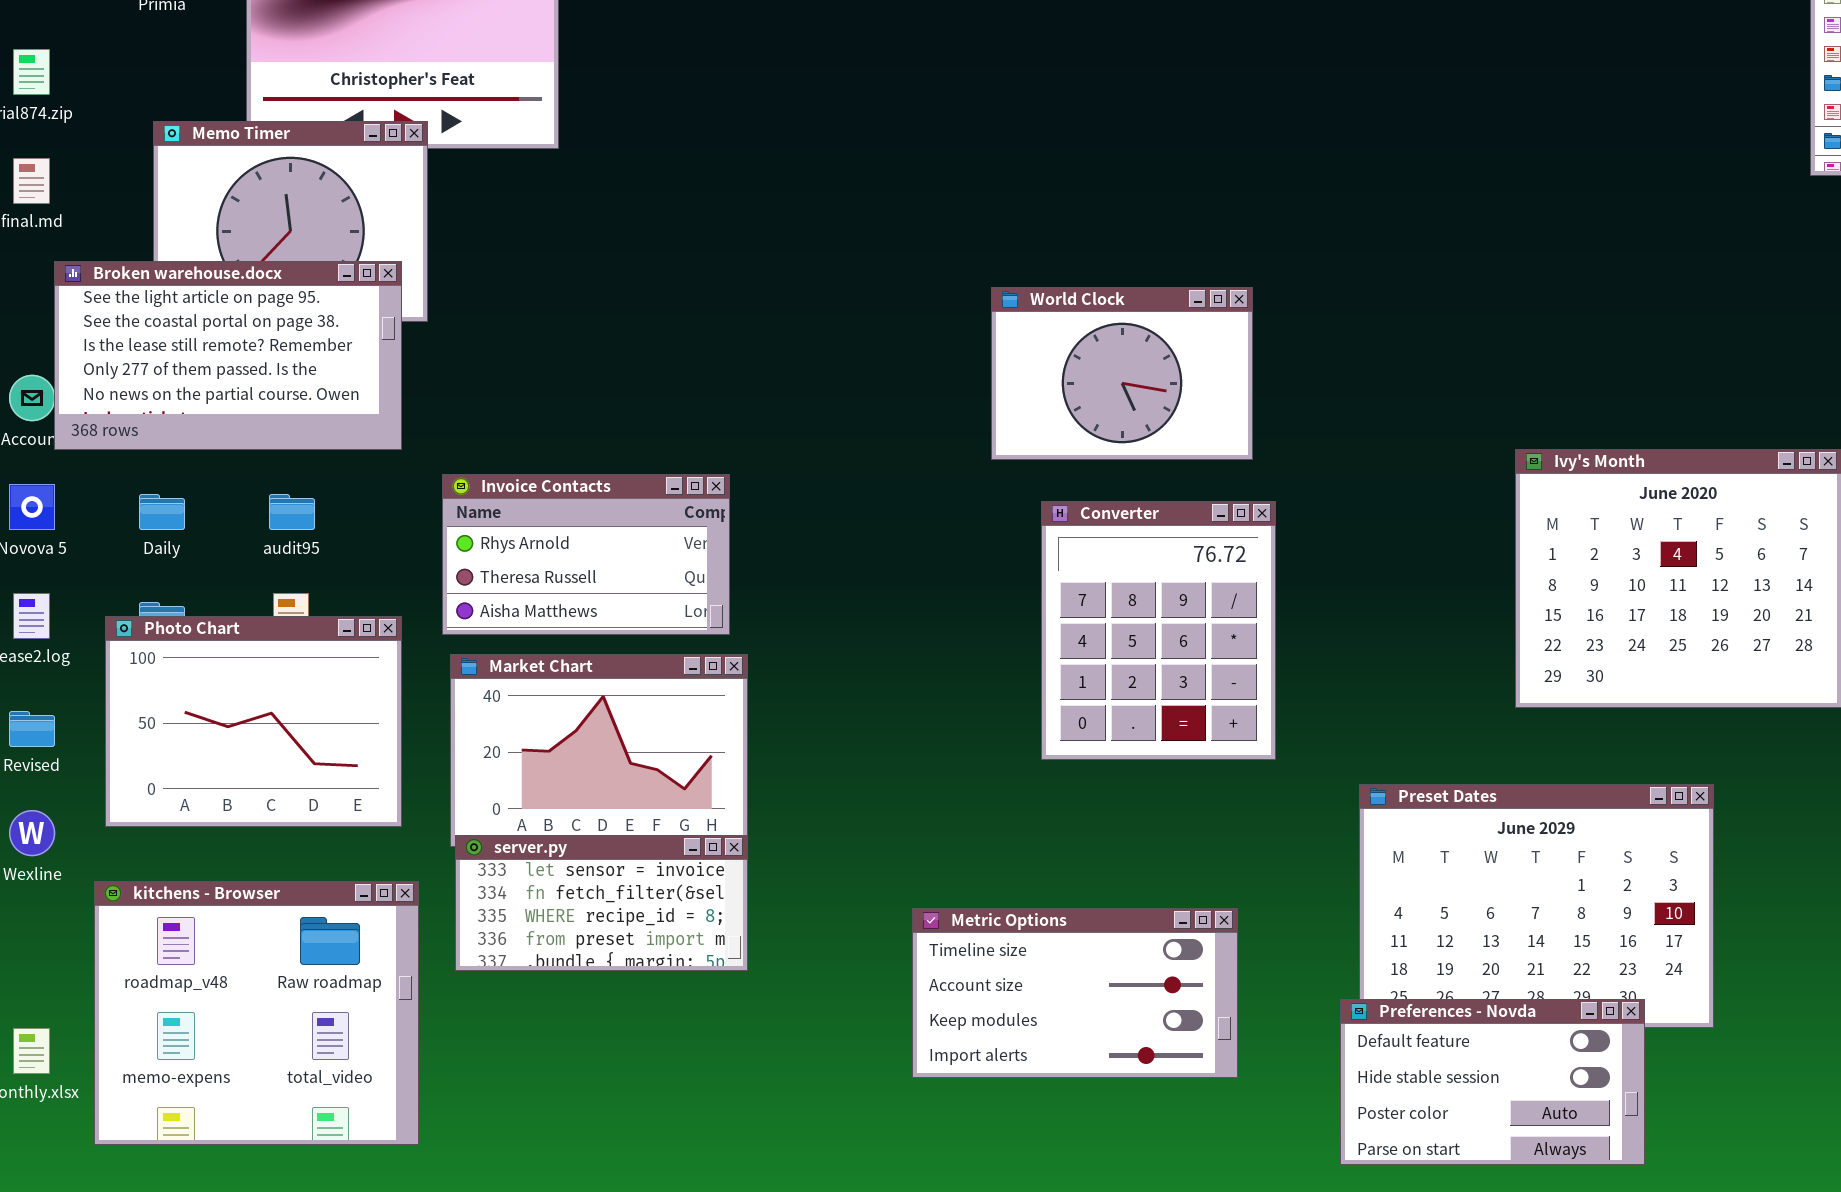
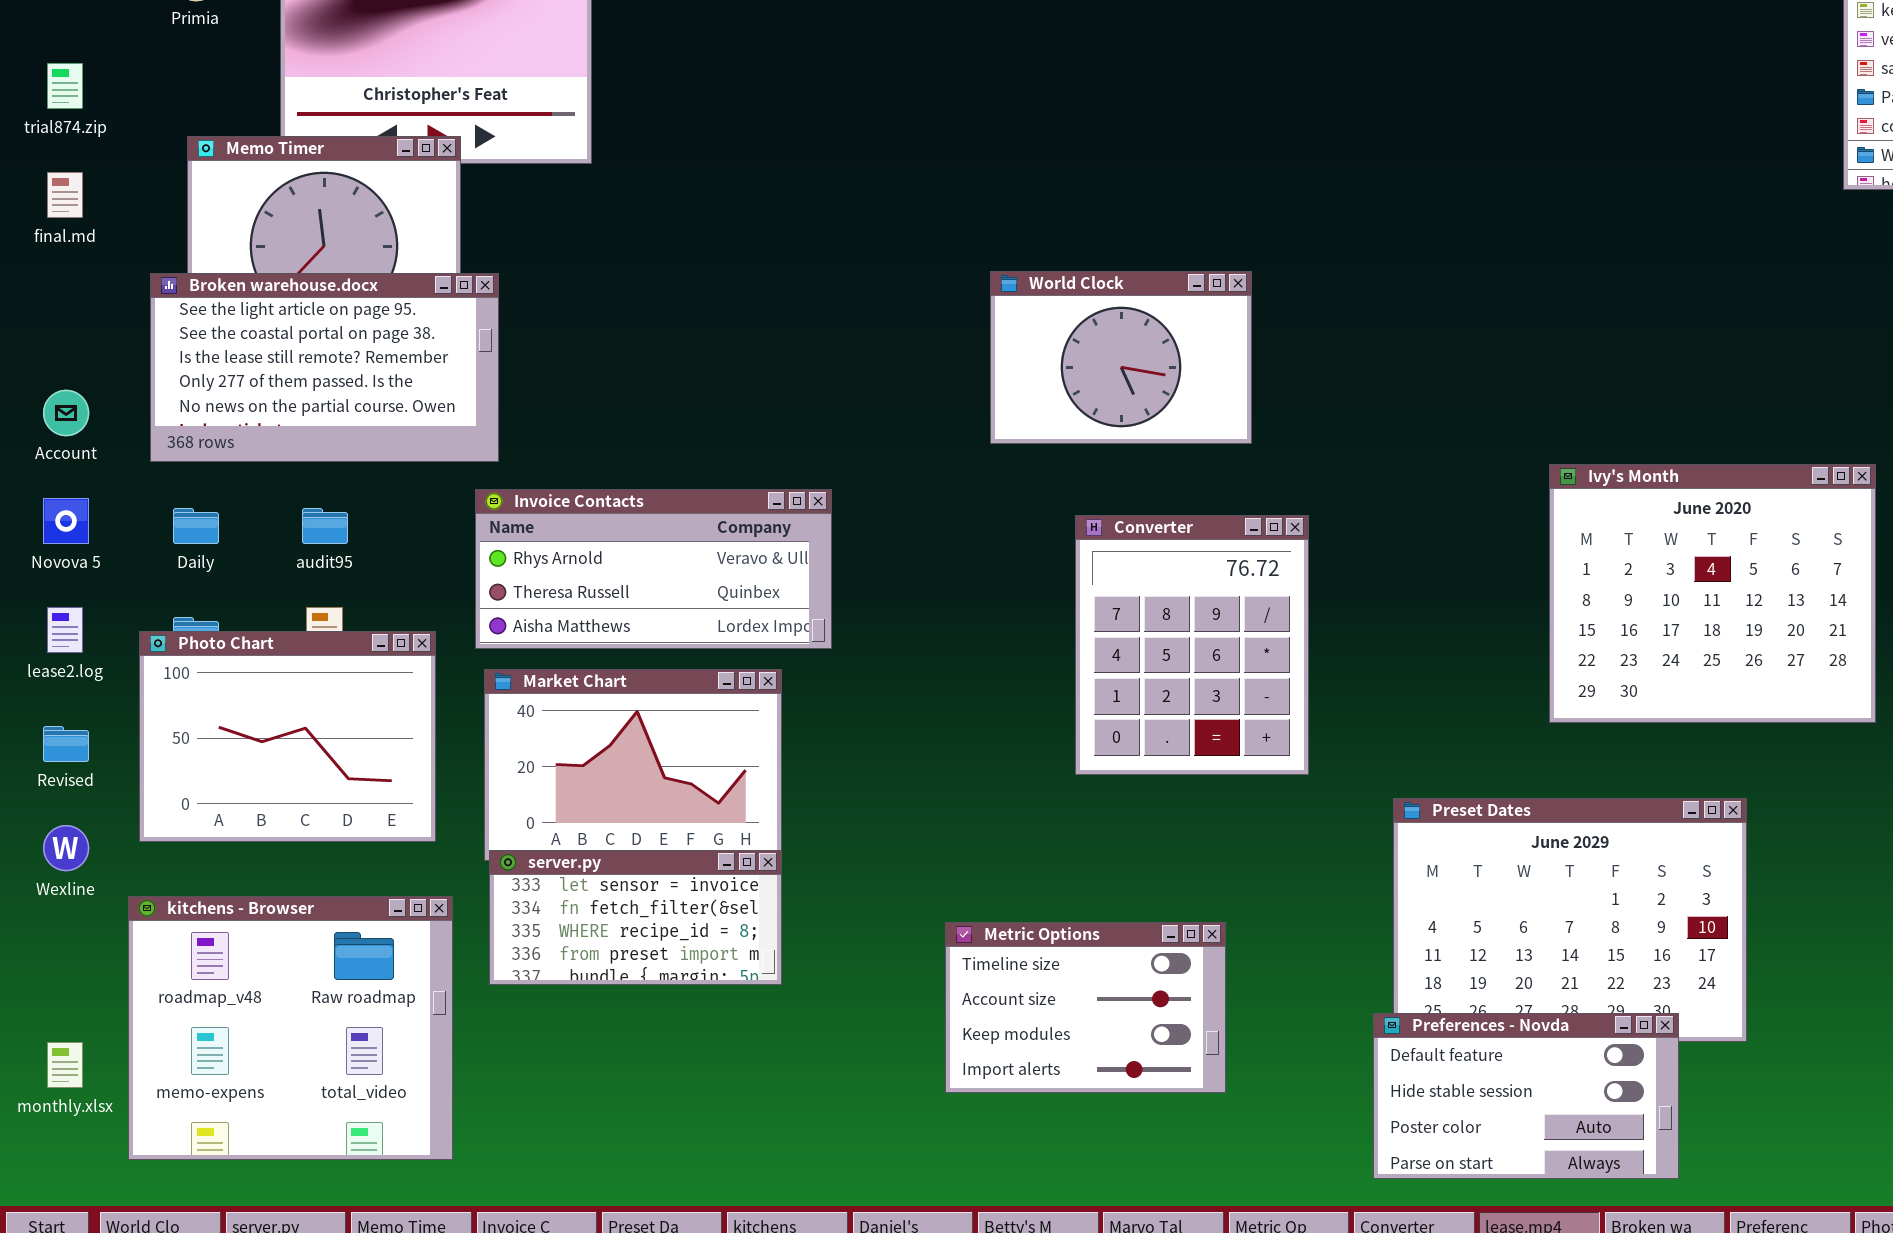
Broken warehouse.docx: [54,261,402,450] -> [150,273,499,462], moved
World Clock: [991,287,1253,460] -> [990,271,1252,444], moved
Invoice Contacts: [442,474,730,635] -> [475,489,832,649], resized
Metric Options: [912,908,1238,1078] -> [945,922,1226,1093], resized

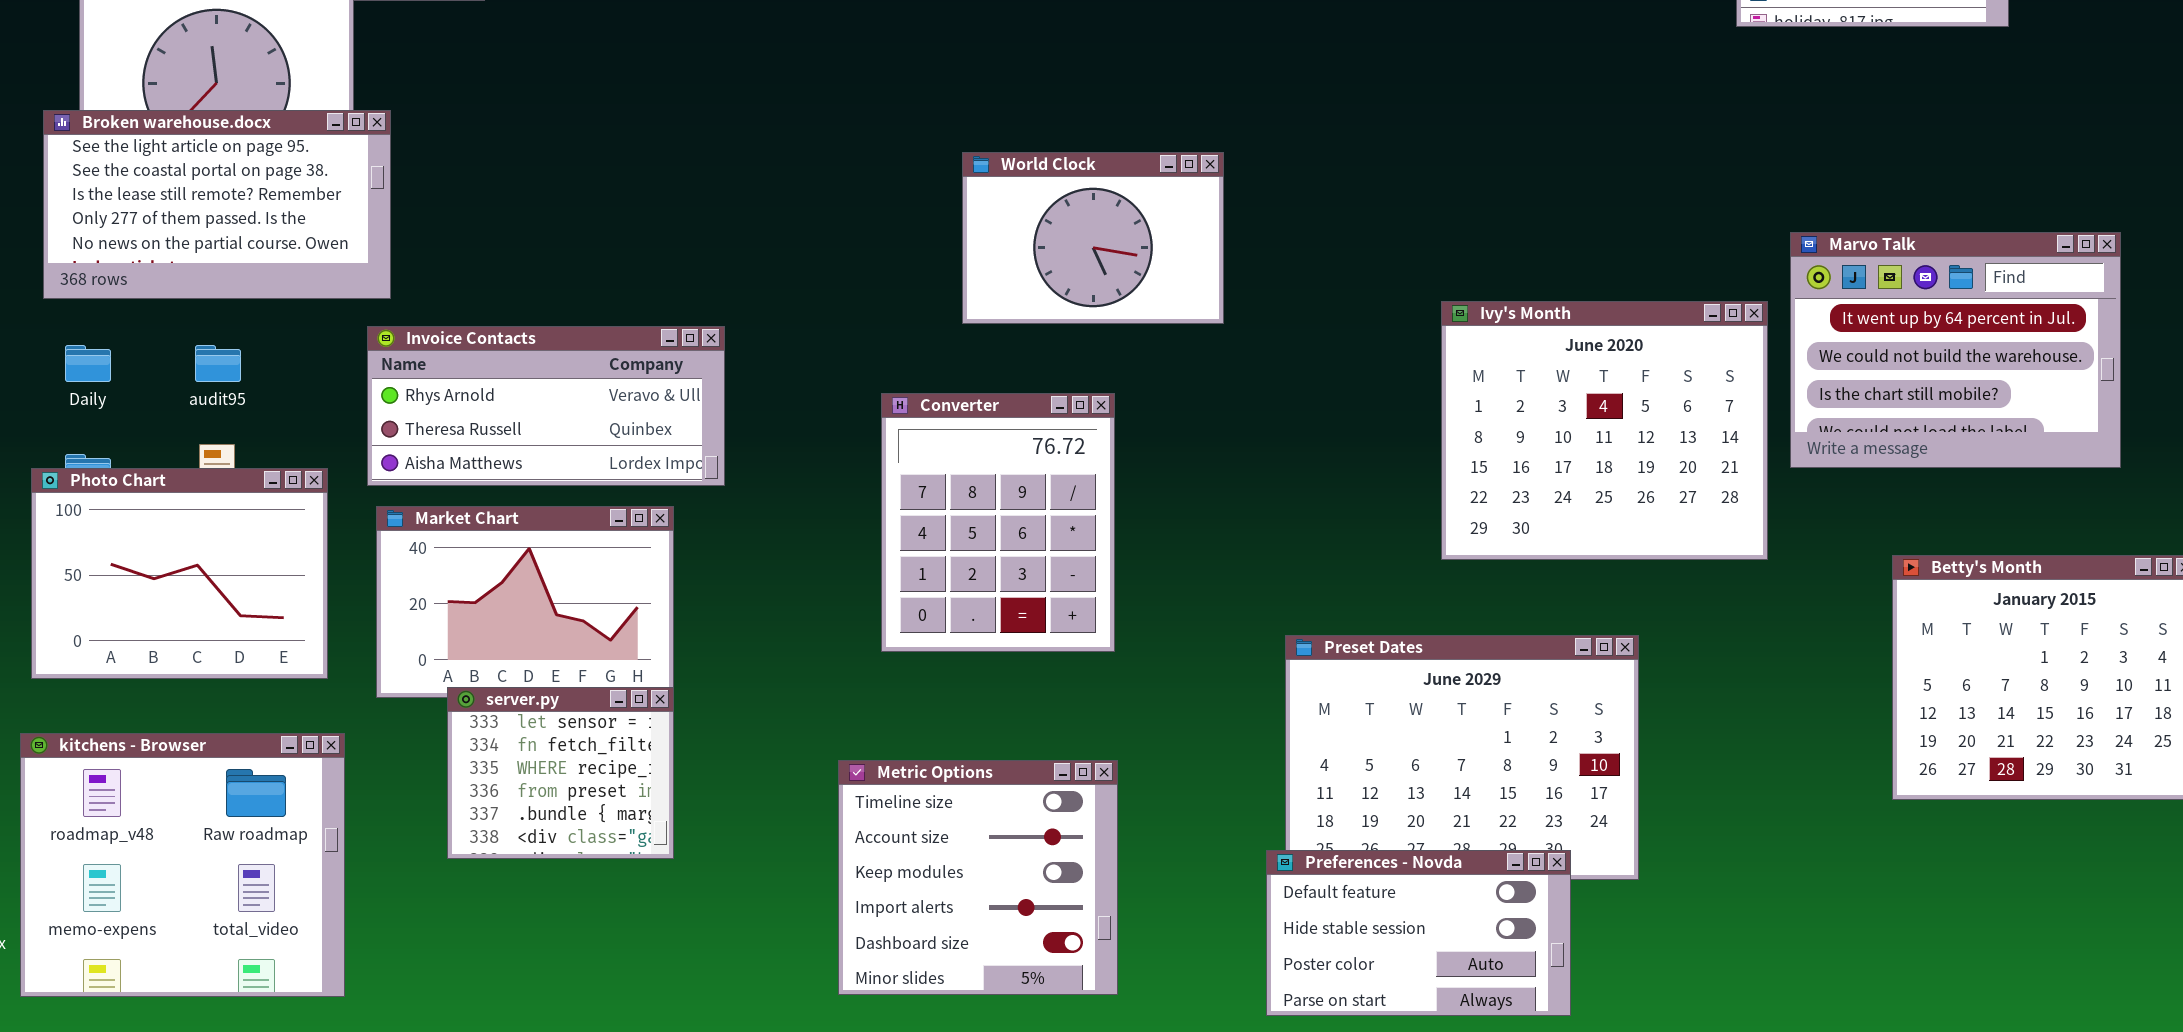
World Clock: [990,271,1252,444] -> [962,152,1224,324], moved
Converter: [1075,515,1309,775] -> [881,393,1115,652], moved
server.py: [489,850,782,985] -> [447,687,674,859], resized
Metric Options: [945,922,1226,1093] -> [838,760,1118,995], resized

